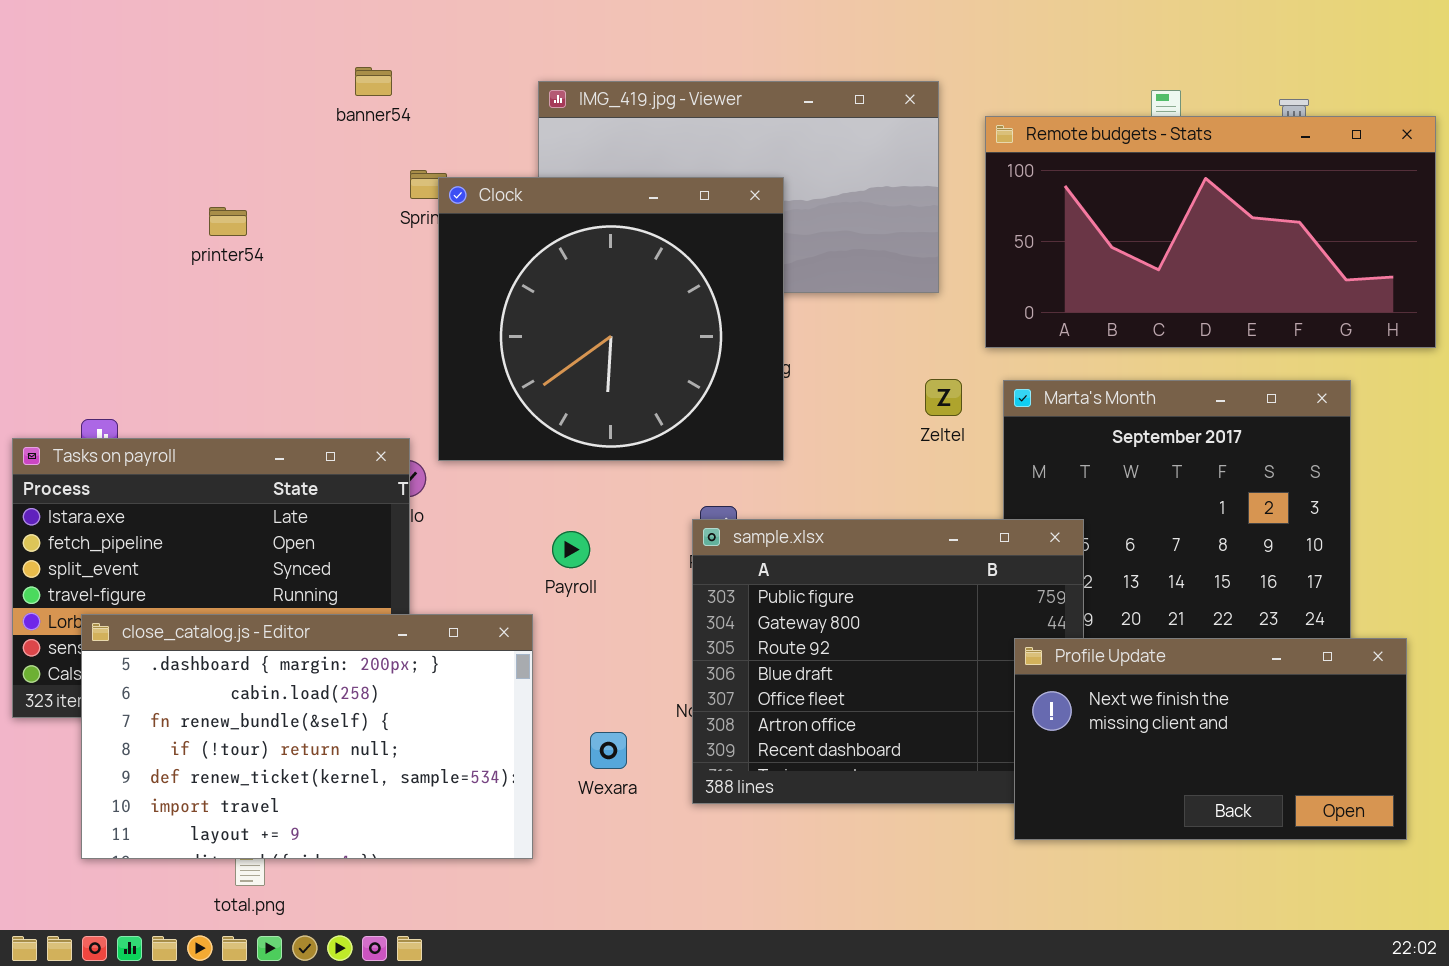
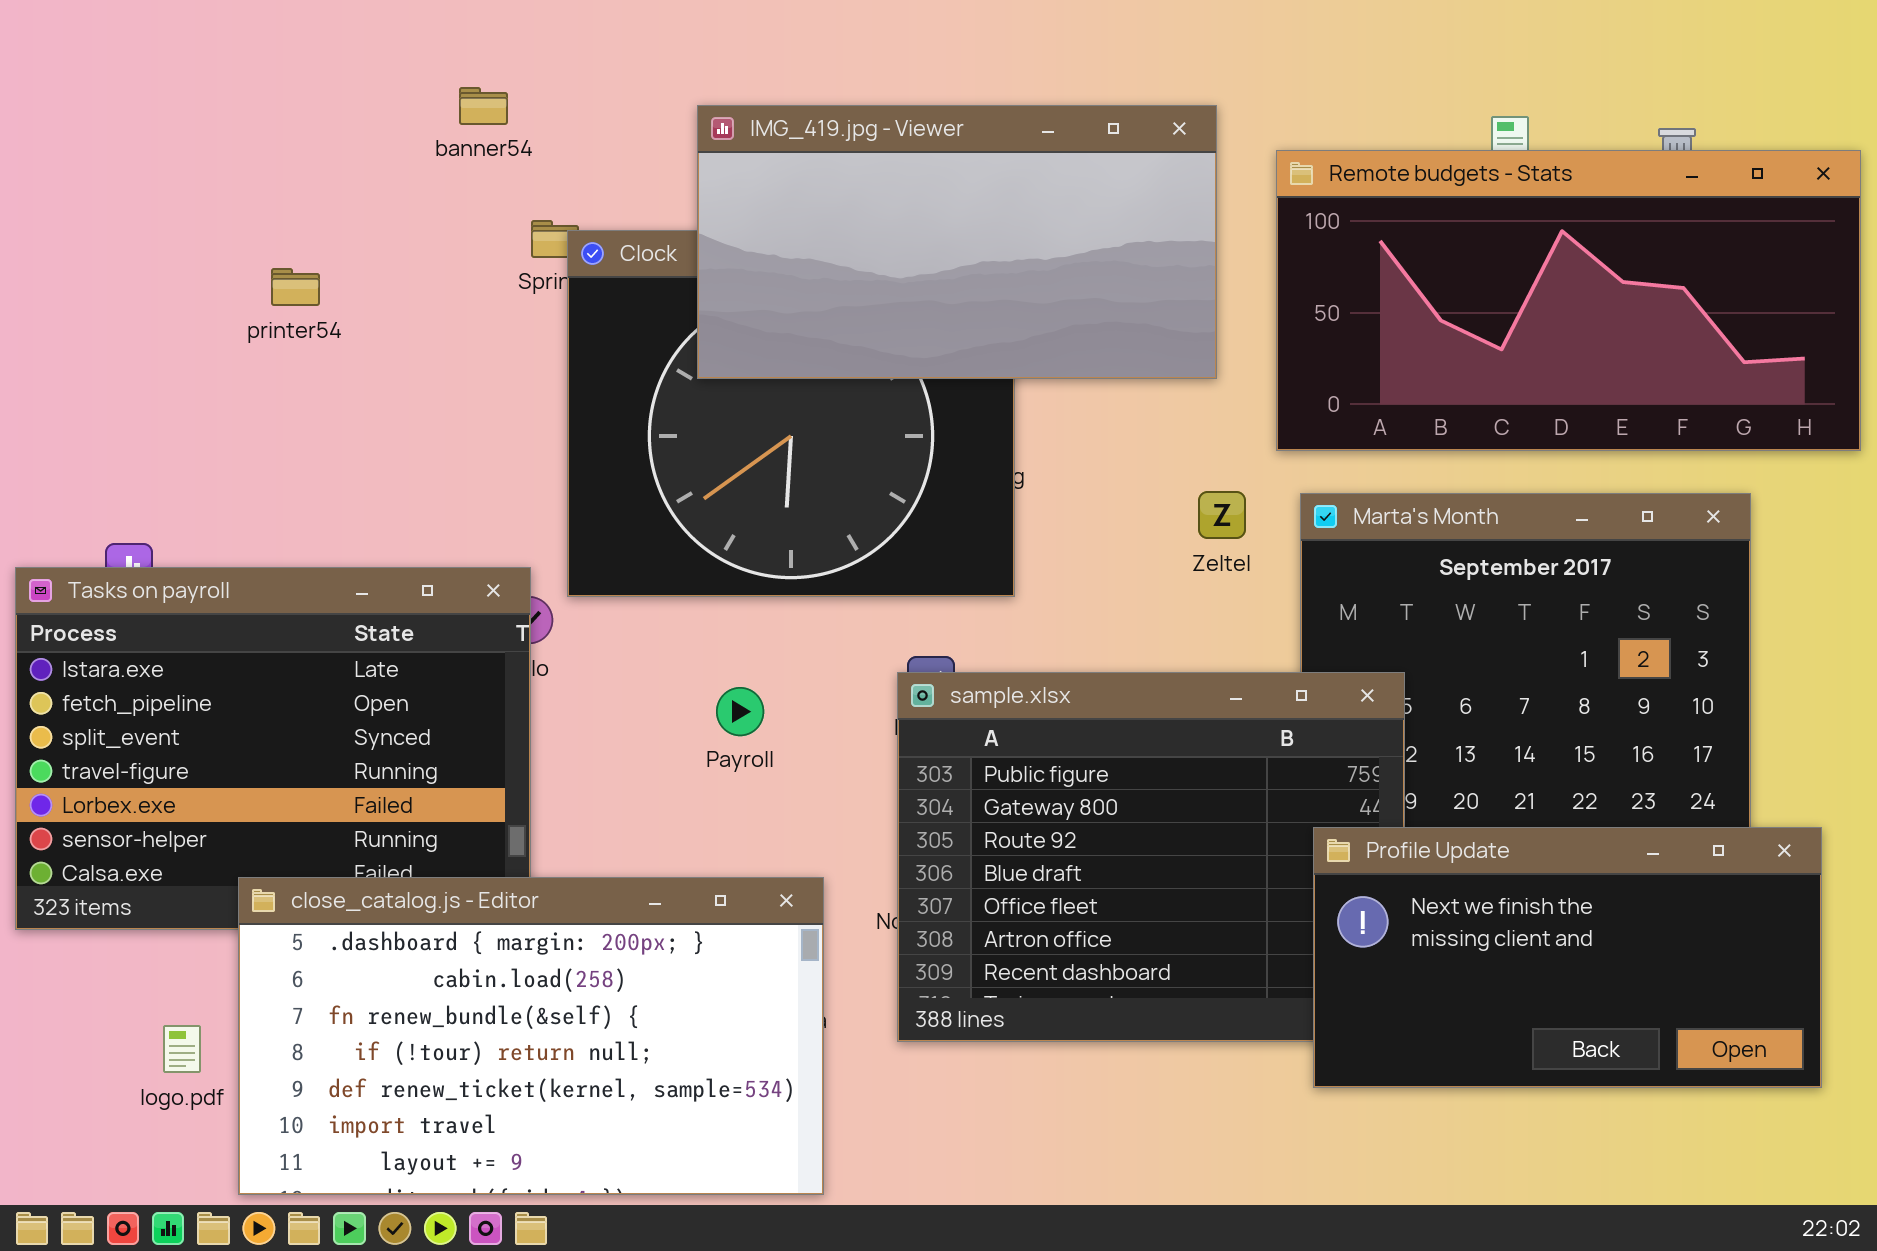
IMG_419.jpg - Viewer: [538,81,939,293] -> [697,105,1217,379], raised
close_catalog.js - Editor: [81,614,533,859] -> [238,877,824,1195], moved

